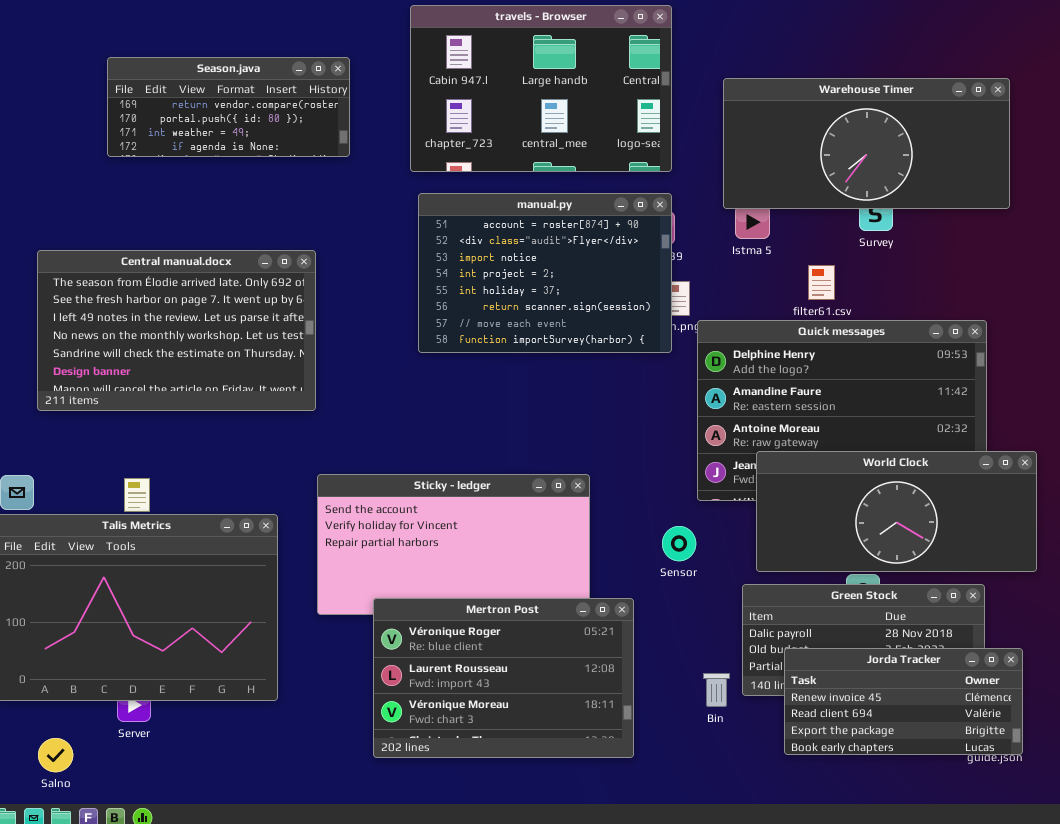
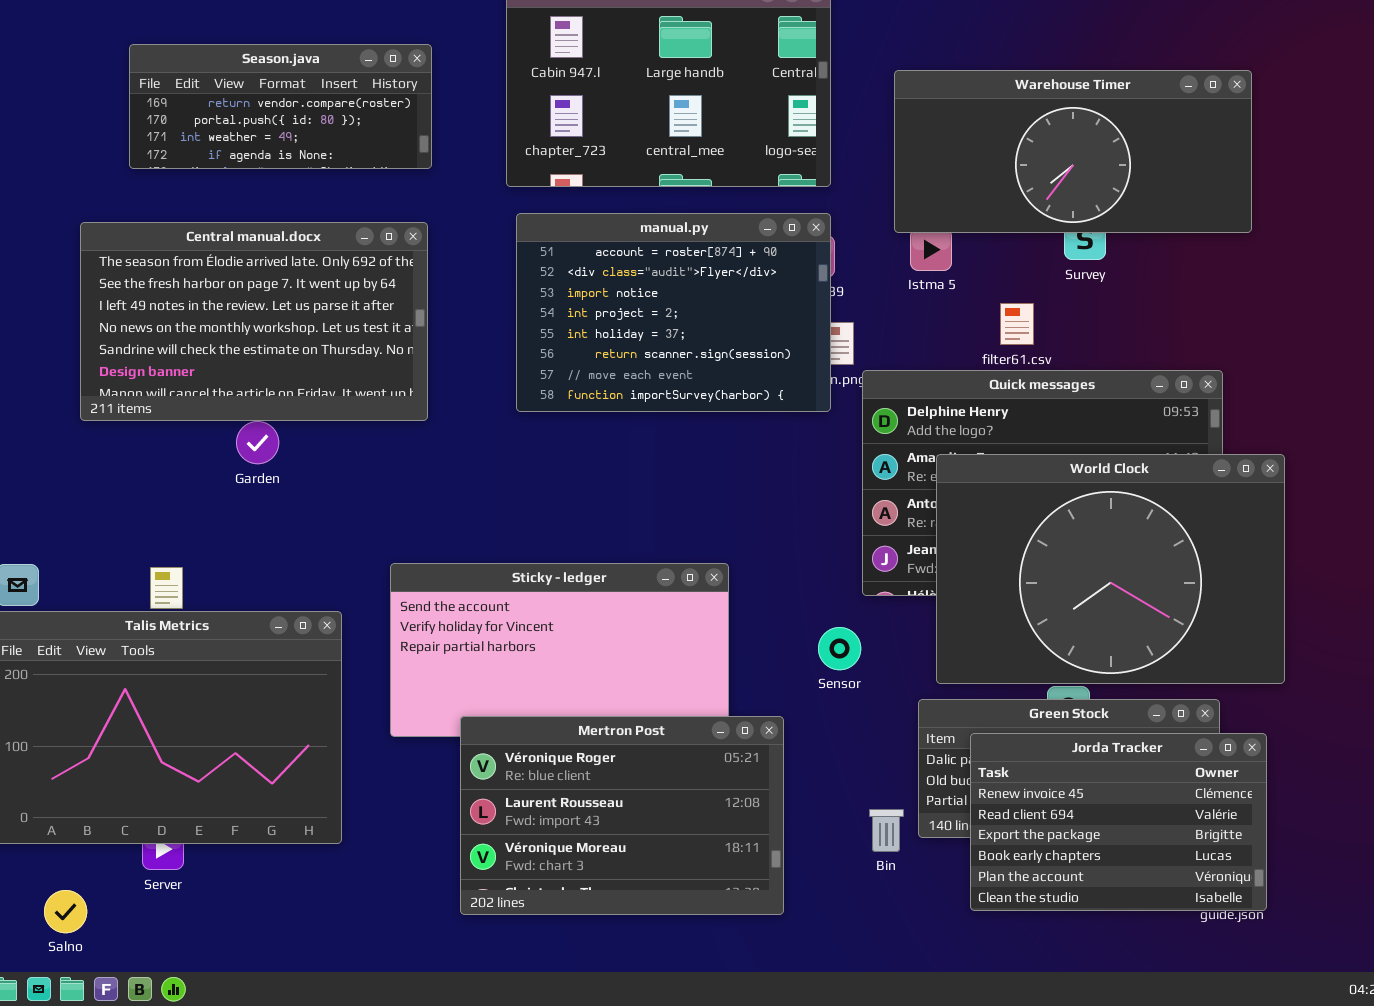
Central manual.docx: [37,250,316,411] -> [80,222,428,421], moved
World Clock: [756,451,1037,572] -> [936,454,1285,684], resized
Jorda Tracker: [784,648,1023,755] -> [970,733,1267,911], resized

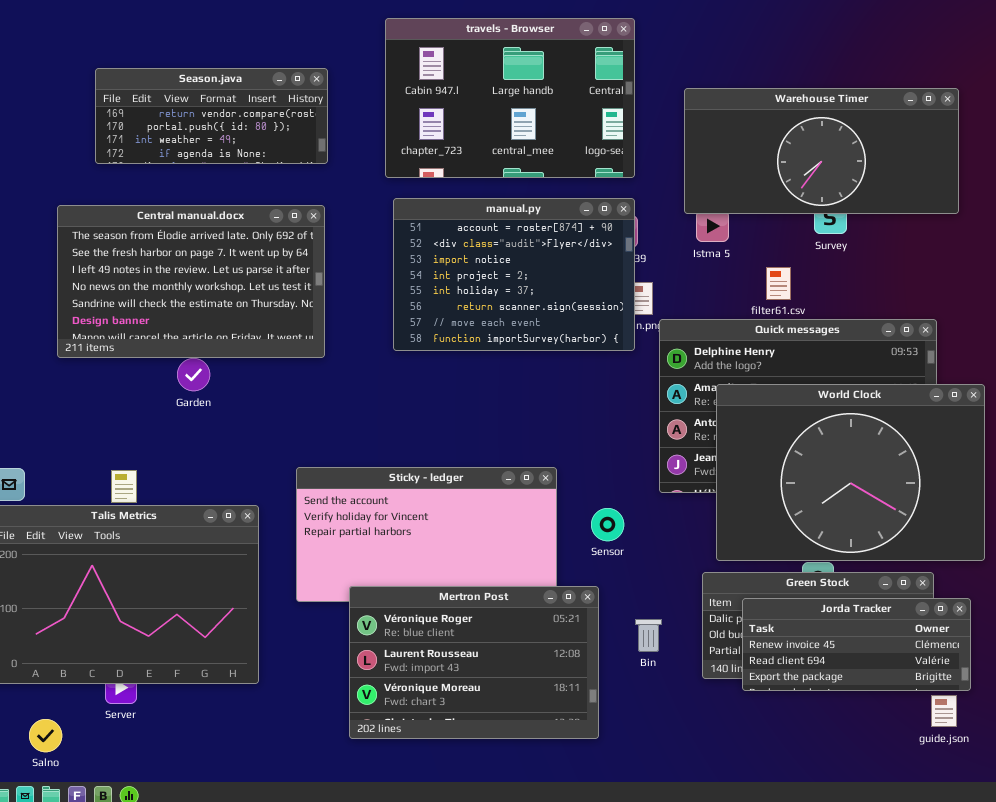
Sensor: [818,627,861,670] -> [591,508,624,541], moved
Jorda Tracker: [970,733,1267,911] -> [742,598,971,691], resized
Bin: [869,809,904,852] -> [635,619,662,652], moved

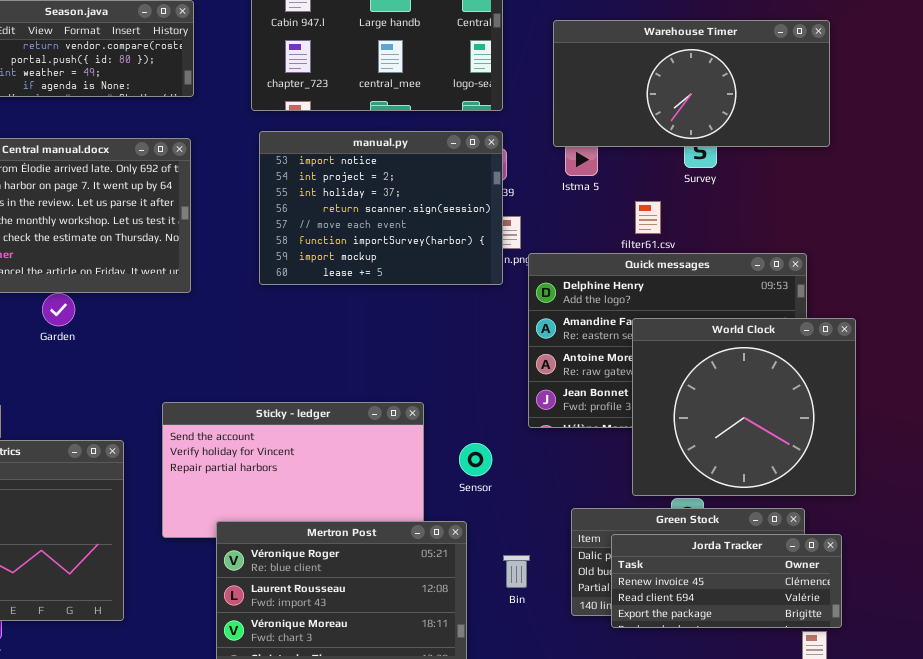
manual.py: [393,198,635,351] -> [259,131,503,285], scrolled down 2 rows
World Clock: [716,384,985,561] -> [632,318,856,496], resized

